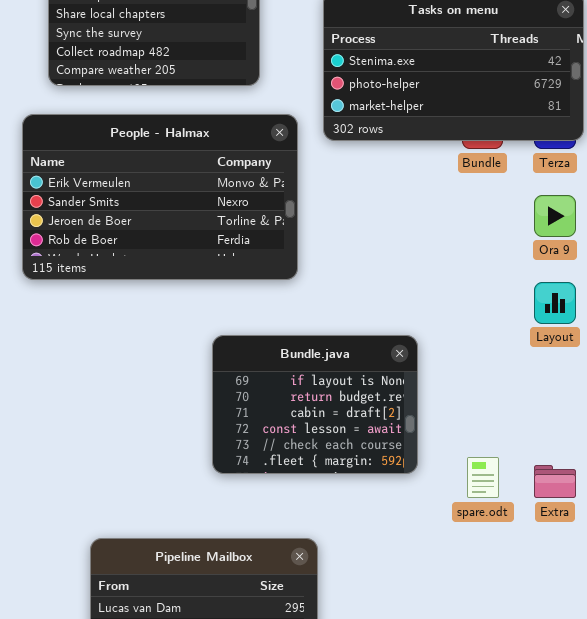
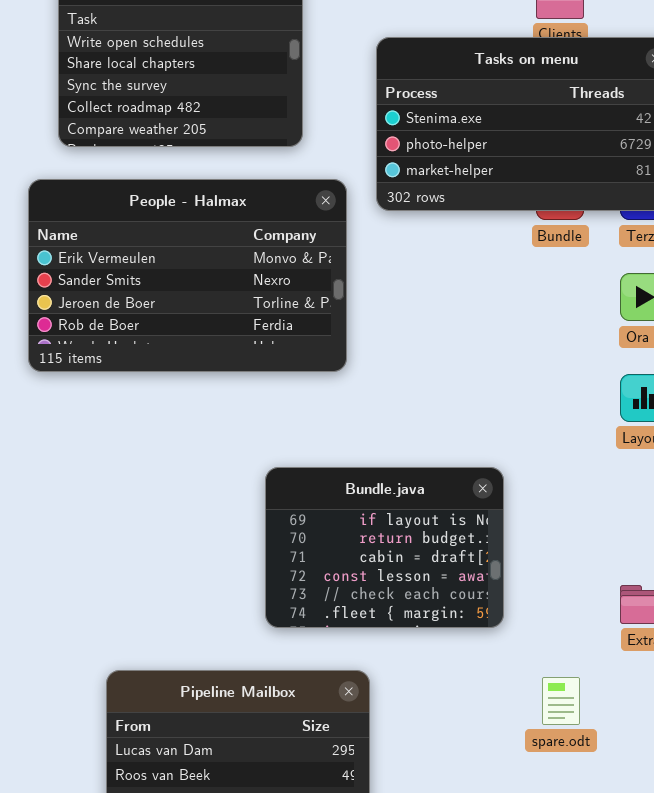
Bundle.java: [212,335,418,474] -> [265,467,504,628], moved
spare.odt: [467,457,499,498] -> [542,677,580,725], moved

